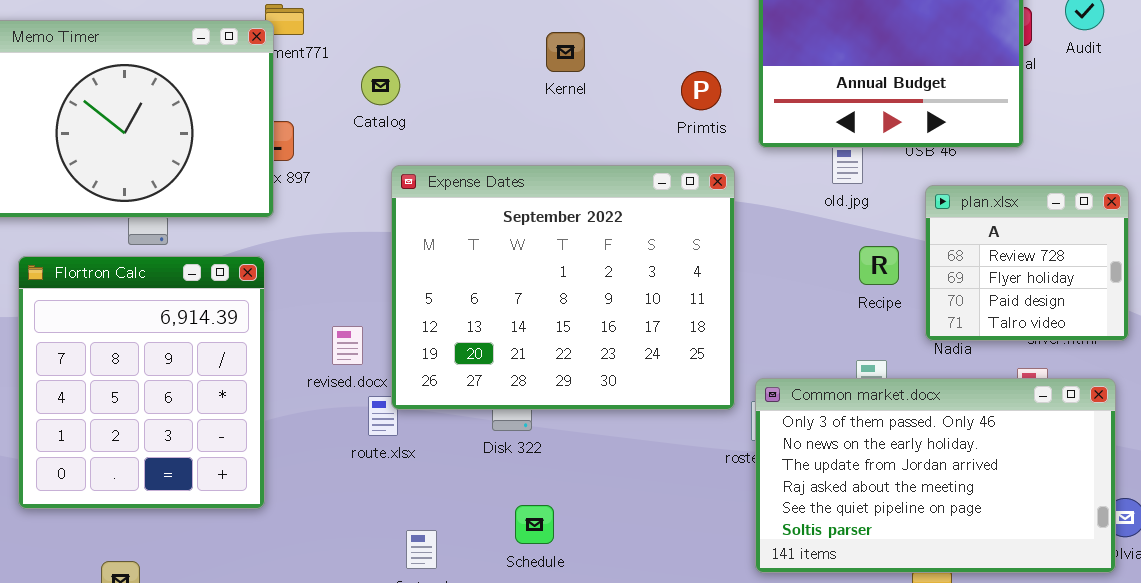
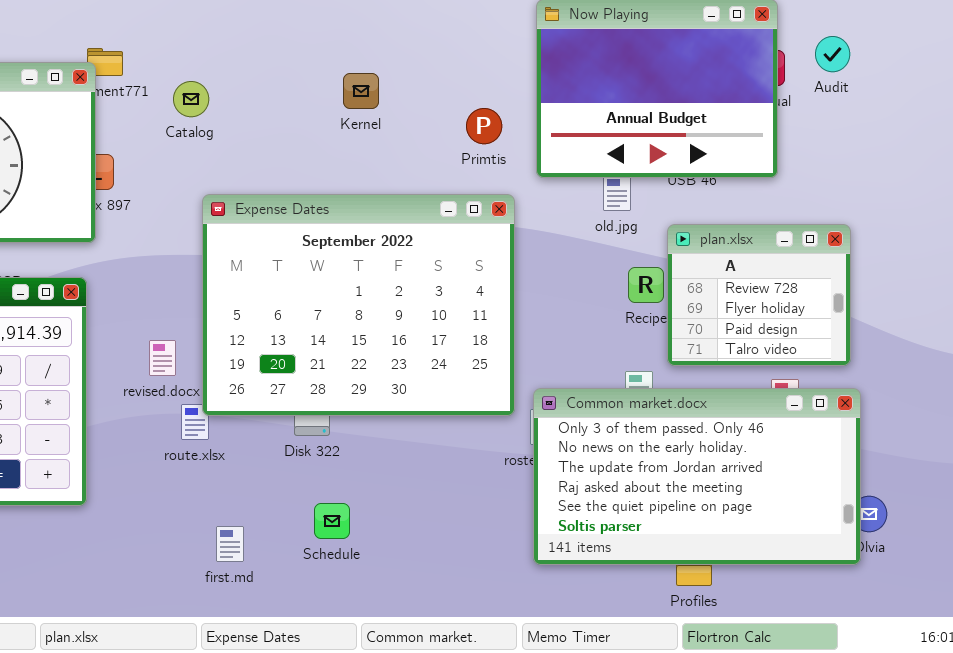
Catalog: [361,66,400,105] -> [173,81,209,117], moved
plan.xlsx: [925,185,1129,341] -> [667,224,851,366], moved

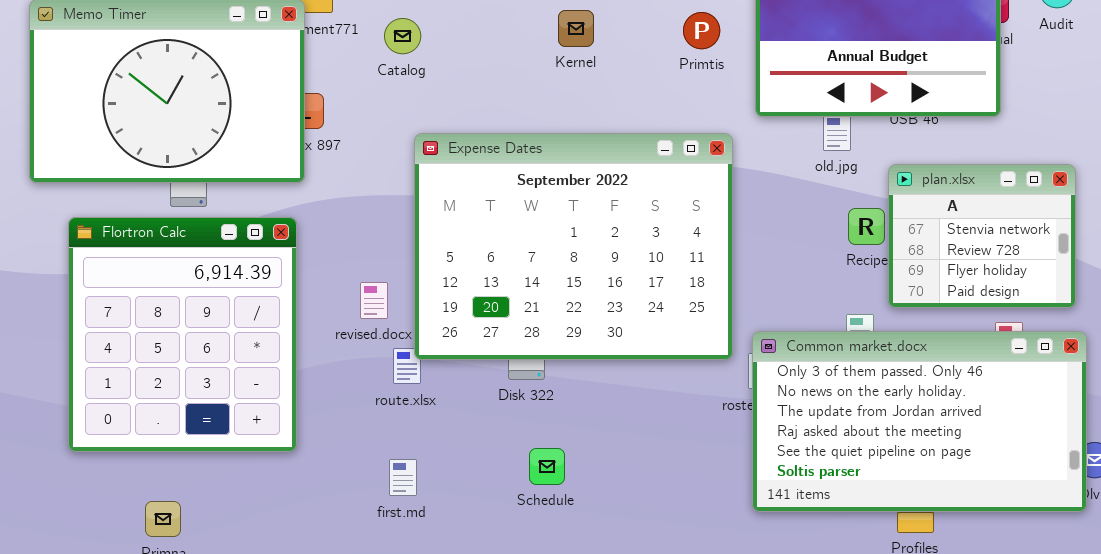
Primtis: [466,108,502,144] -> [683,12,720,49], moved
plan.xlsx: [667,224,851,366] -> [888,164,1076,308], scrolled up 1 row
first.md: [216,526,244,562] -> [389,459,417,496], moved

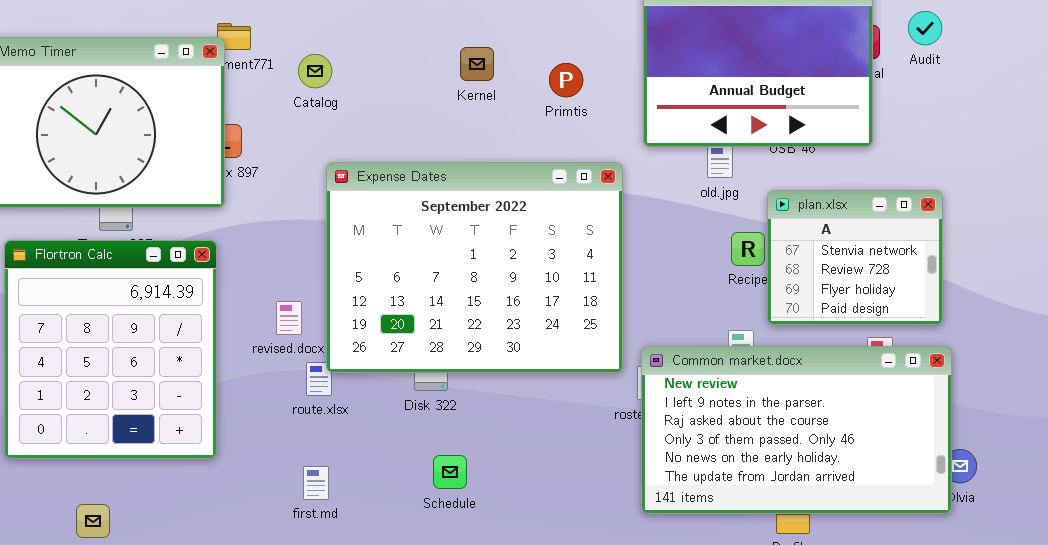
Primtis: [683,12,720,49] -> [549,63,583,97], moved
Common market.docx: [752,331,1087,512] -> [641,346,952,514], scrolled up 3 rows

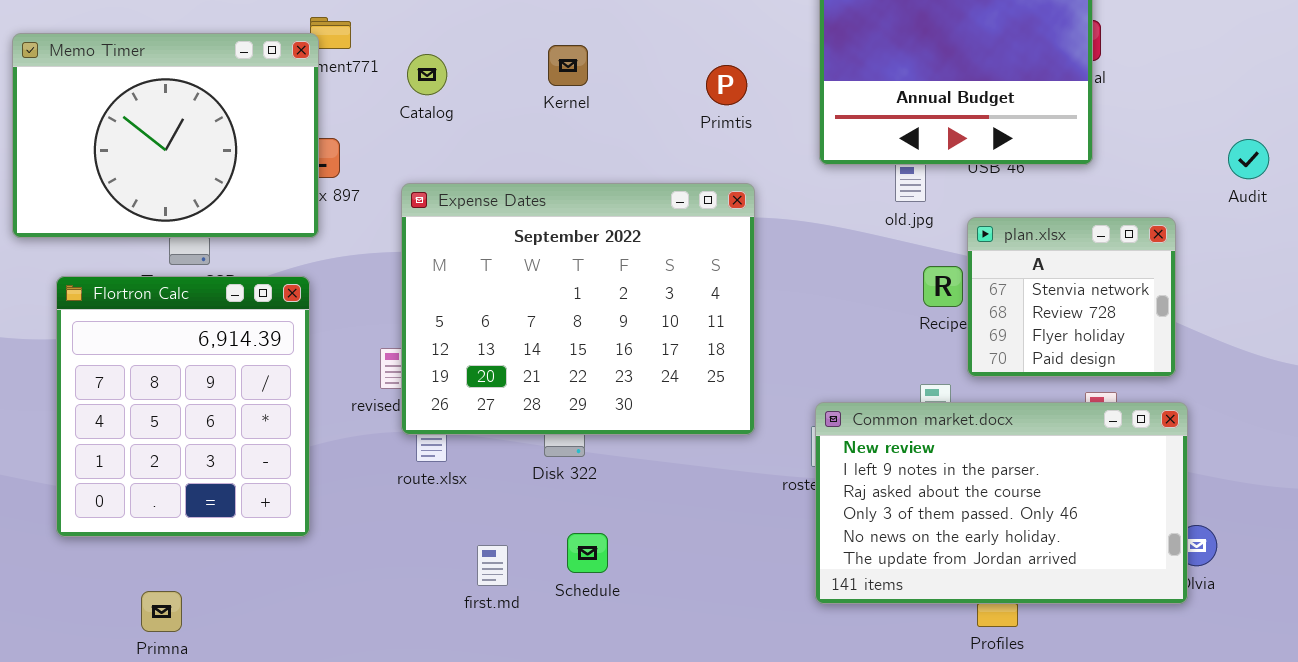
Audit: [908,11,942,45] -> [1228,139,1269,179], moved
Kernel: [460,47,494,81] -> [548,45,588,86], moved
Expense Dates: [326,162,623,373] -> [401,183,755,435], moved
first.md: [303,466,329,500] -> [477,545,508,586], moved

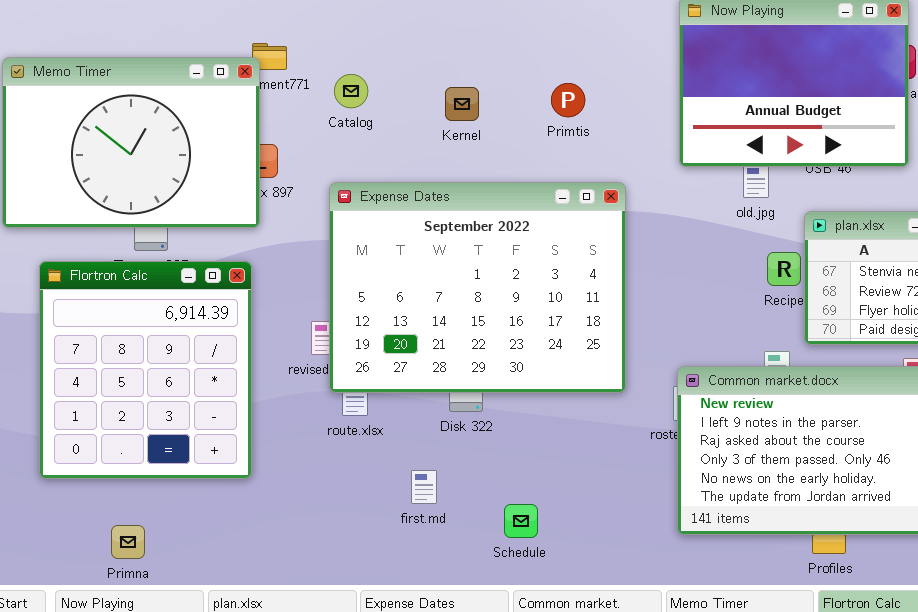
Kernel: [548,45,588,86] -> [445,87,479,121], moved
Primtis: [706,65,747,105] -> [551,83,585,117], moved
Schedule: [567,533,608,573] -> [504,504,538,538], moved
first.md: [477,545,508,586] -> [411,470,437,504], moved

